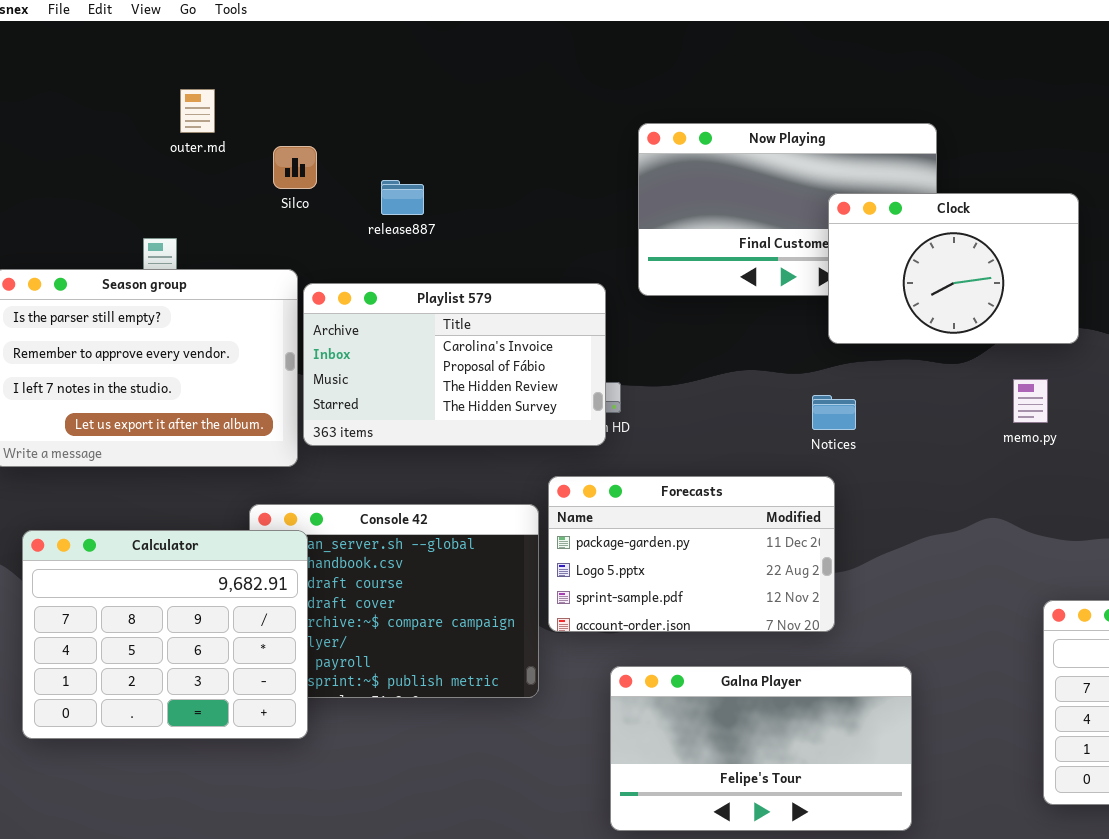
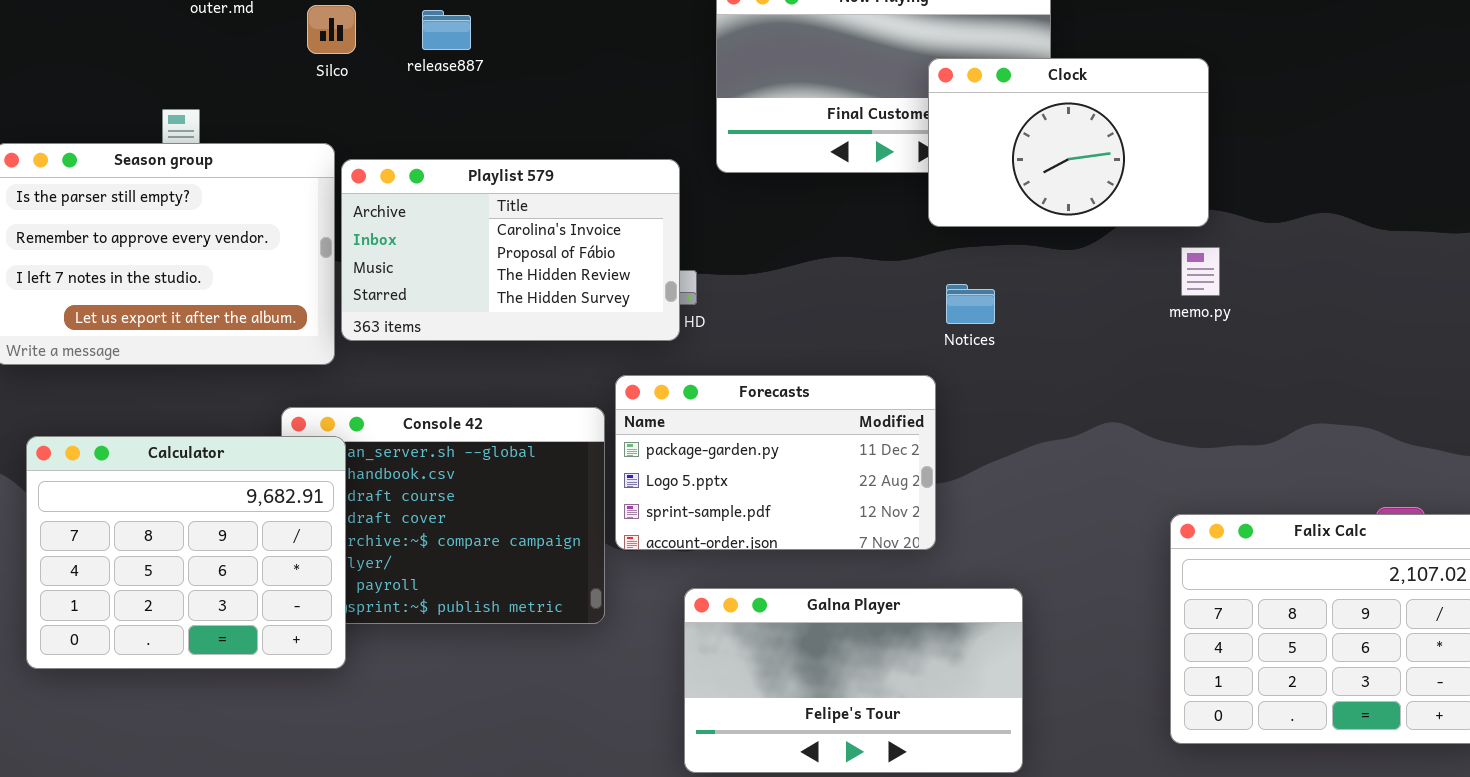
release887: [381,180,424,215] -> [422,10,471,50], moved
memo.py: [1013,379,1048,423] -> [1181,247,1220,296], moved
Notices: [812,395,856,430] -> [946,284,995,324], moved

